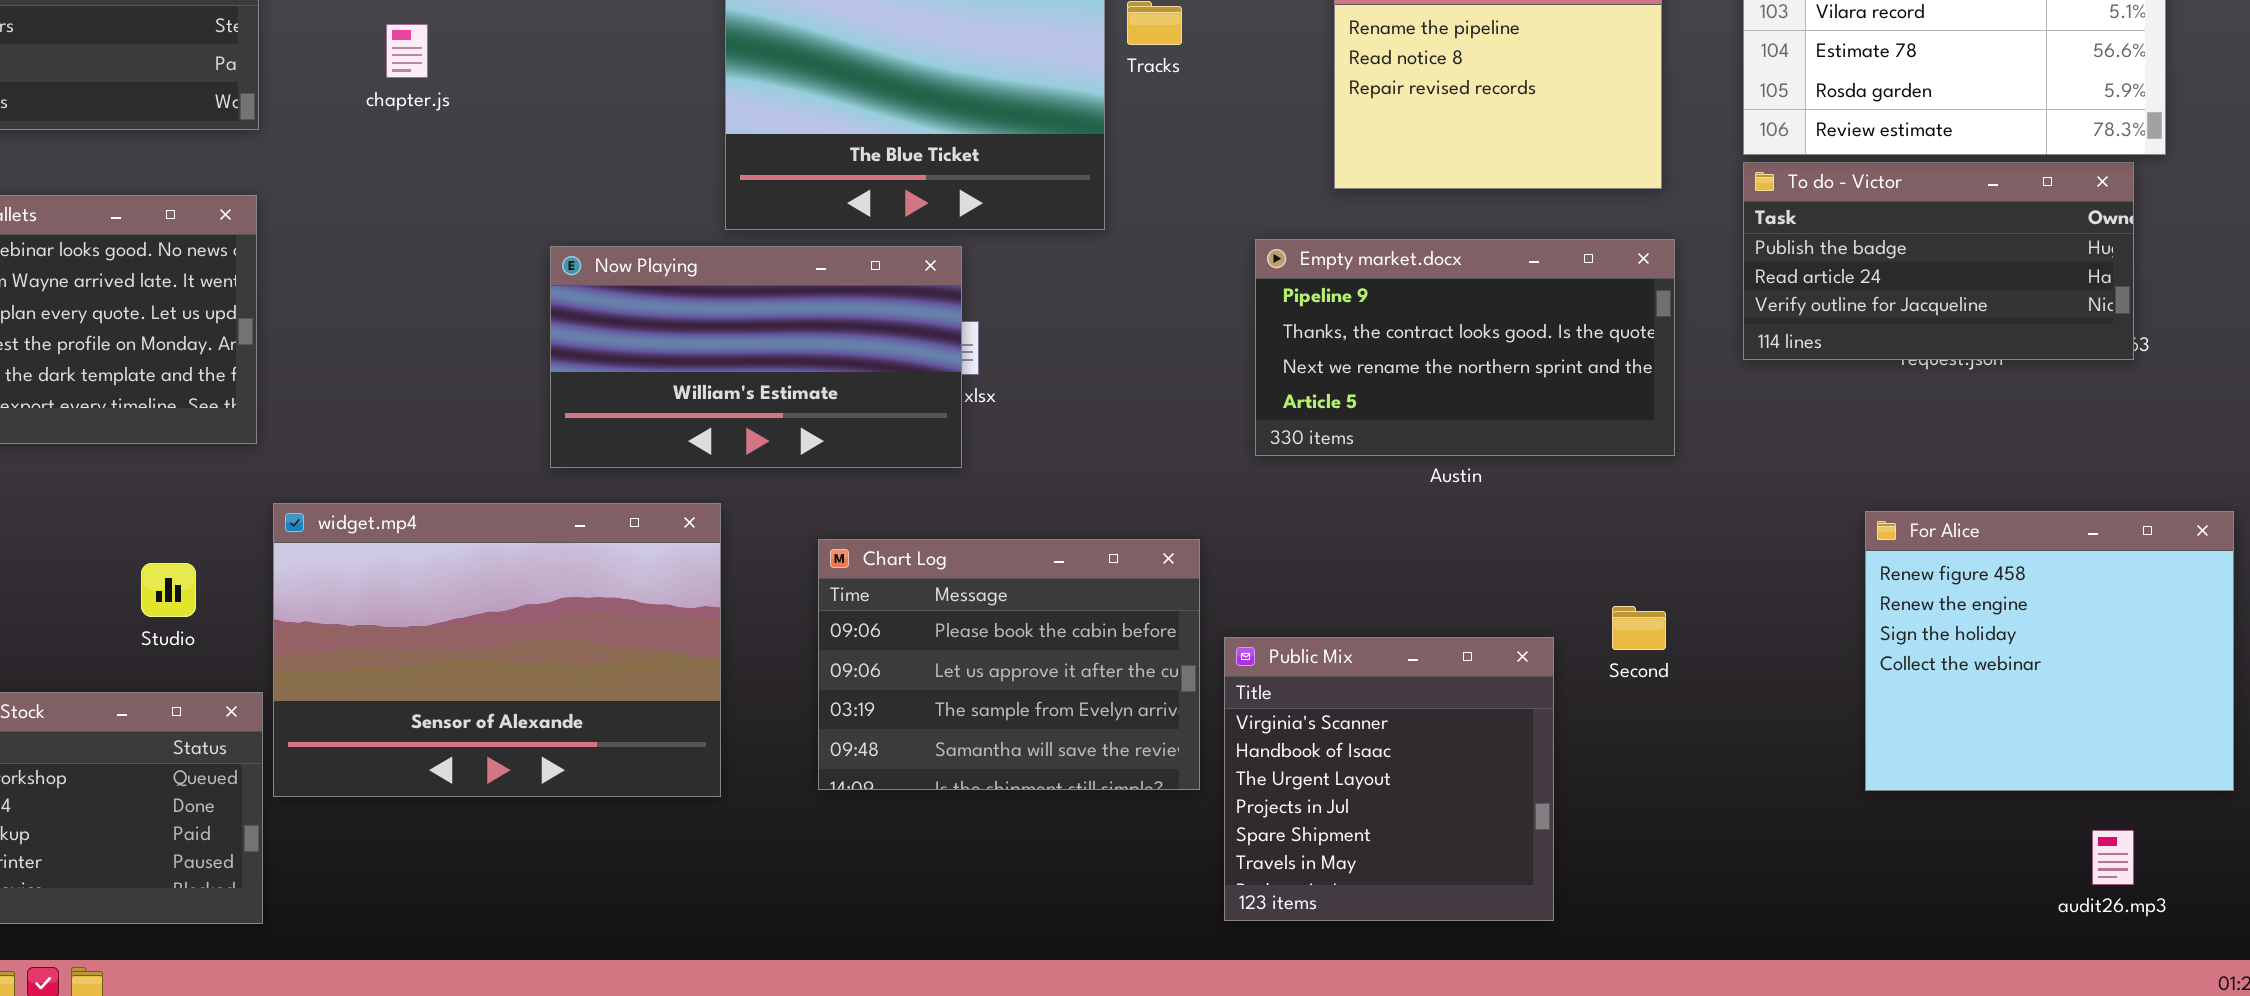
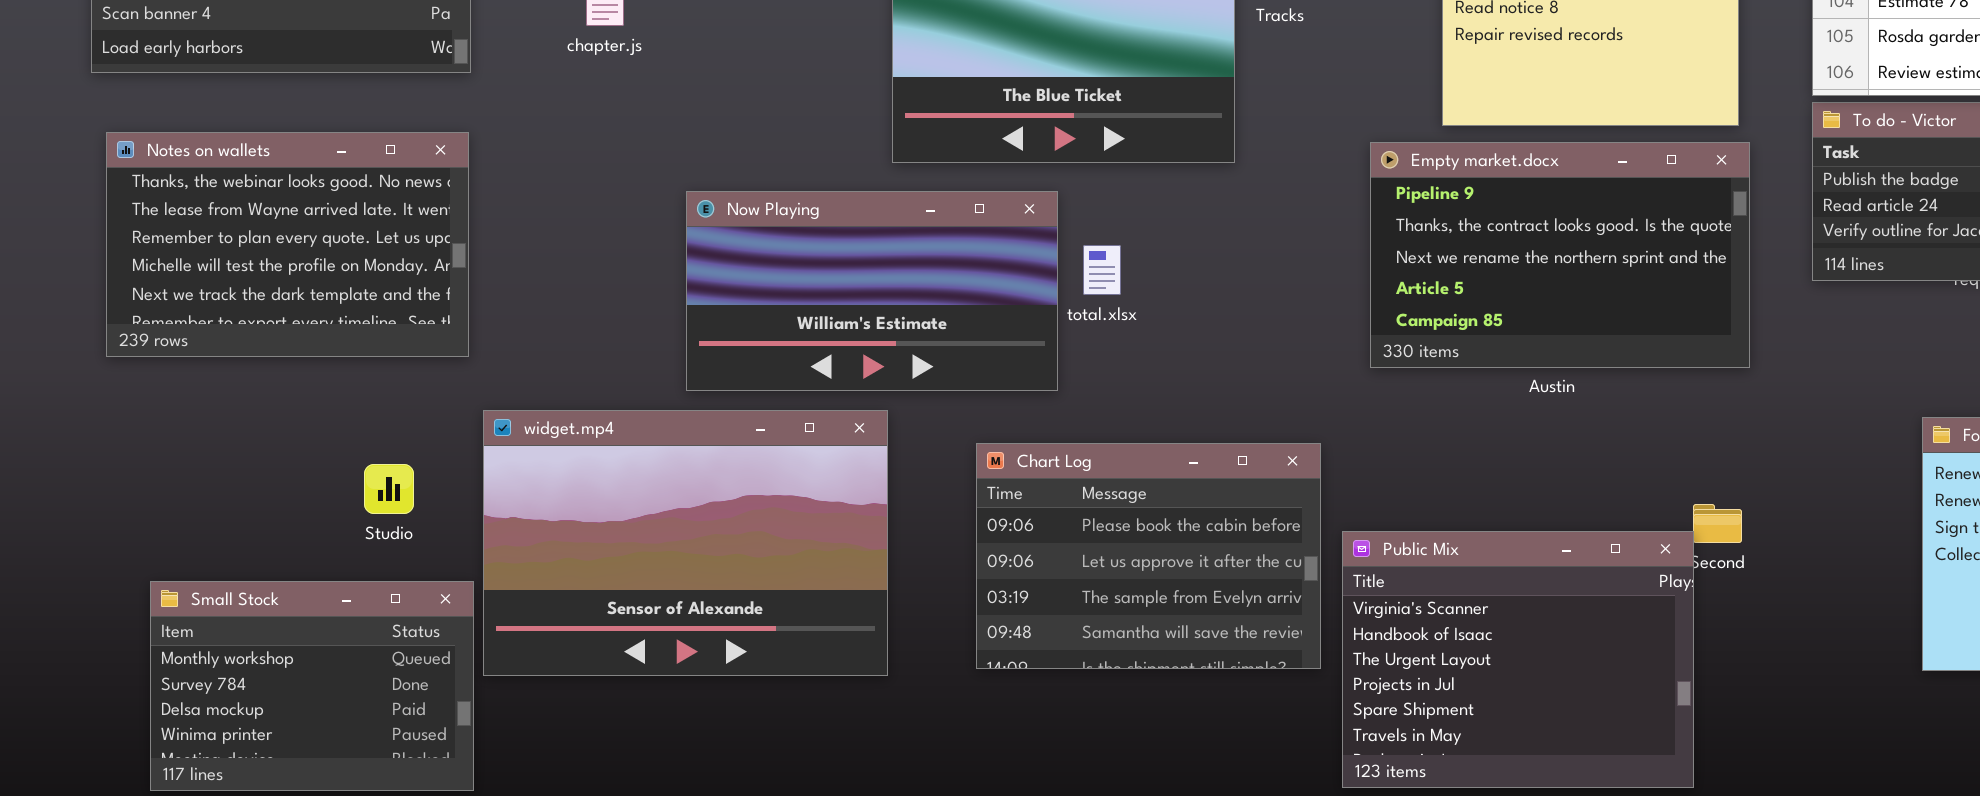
Empty market.docx: [1255,239,1675,456] -> [1370,142,1750,368], resized
Now Playing: [550,246,962,468] -> [686,191,1058,391], moved
Public Mix: [1224,637,1554,921] -> [1342,531,1694,788], resized

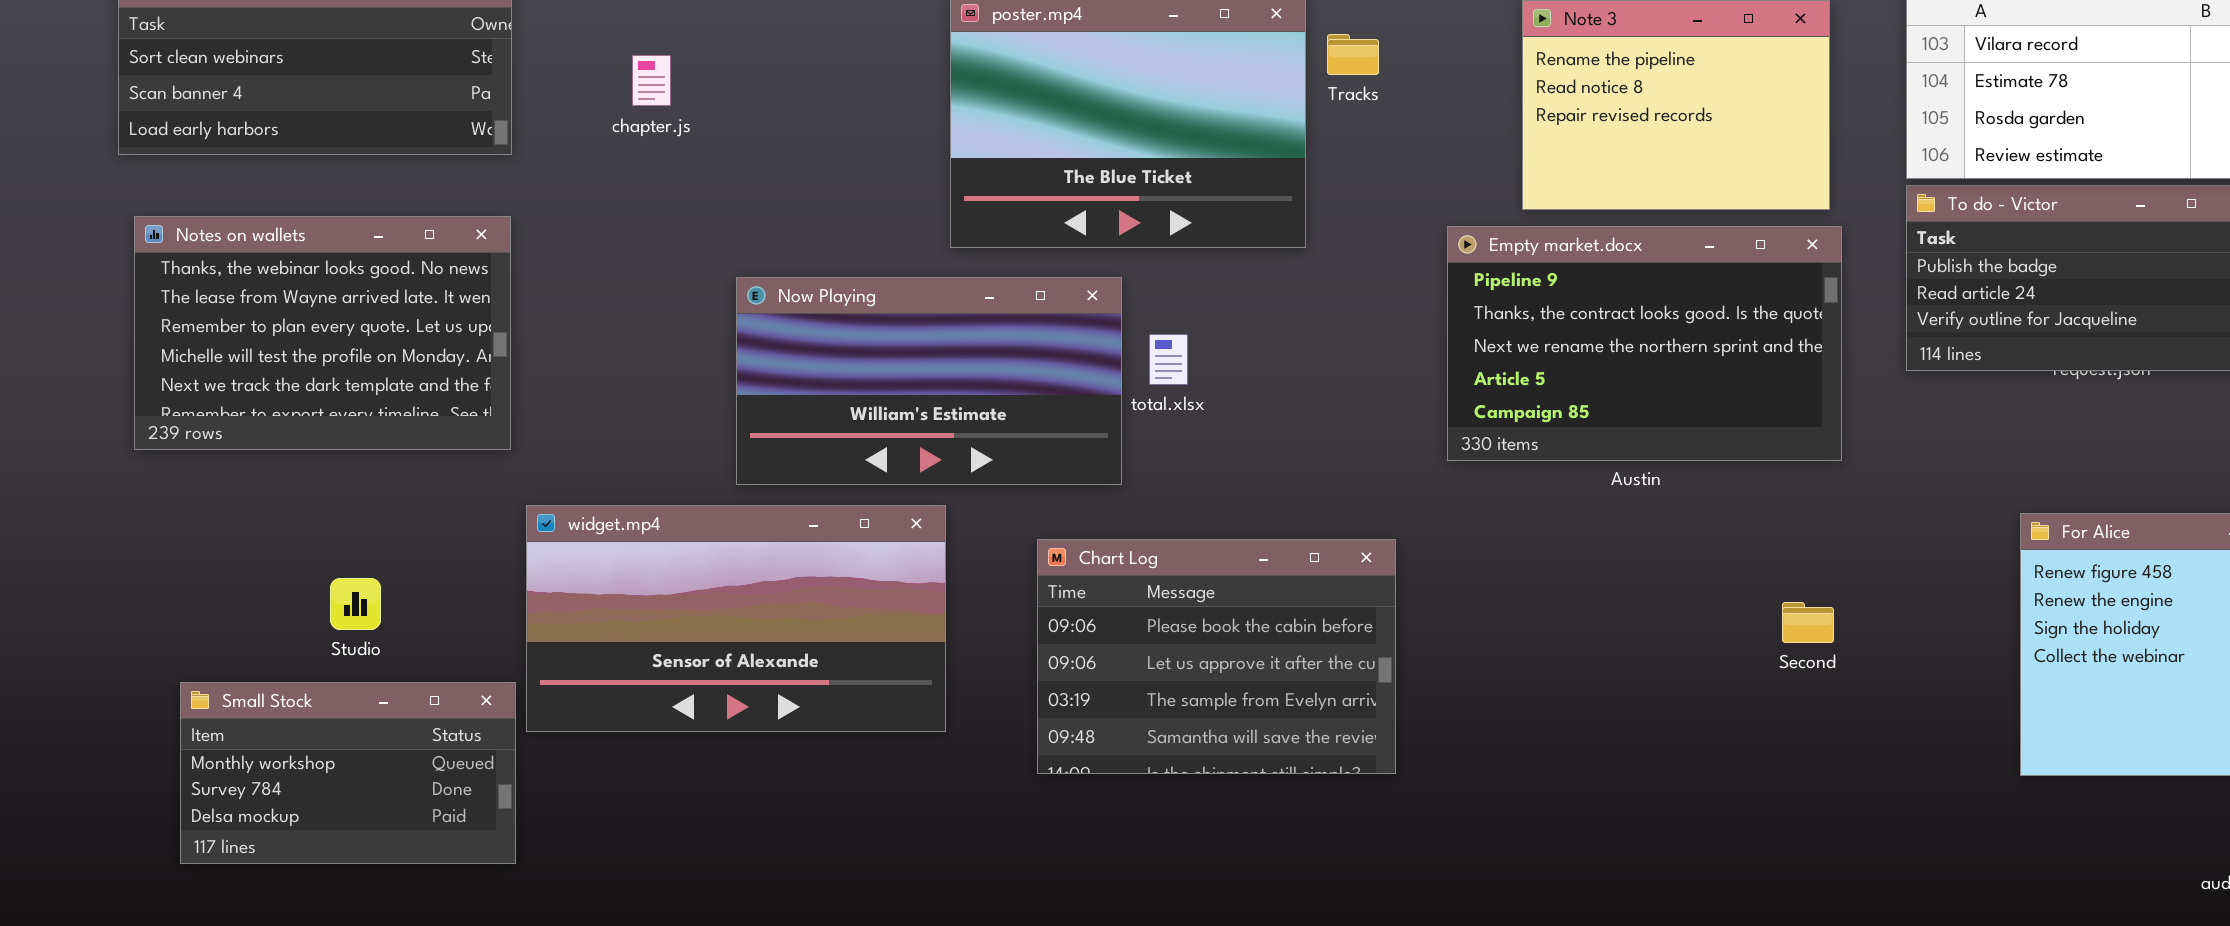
widget.mp4: [483,410,888,676] -> [526,505,946,732], resized
Studio: [364,464,414,514] -> [330,578,381,630], moved
Public Mix: [1342,531,1694,788] -> none, closed
Small Stock: [150,581,474,791] -> [180,682,516,864], resized

